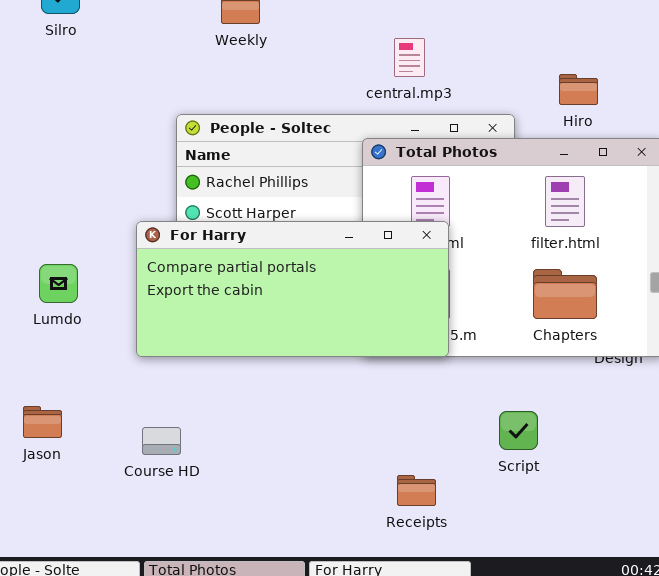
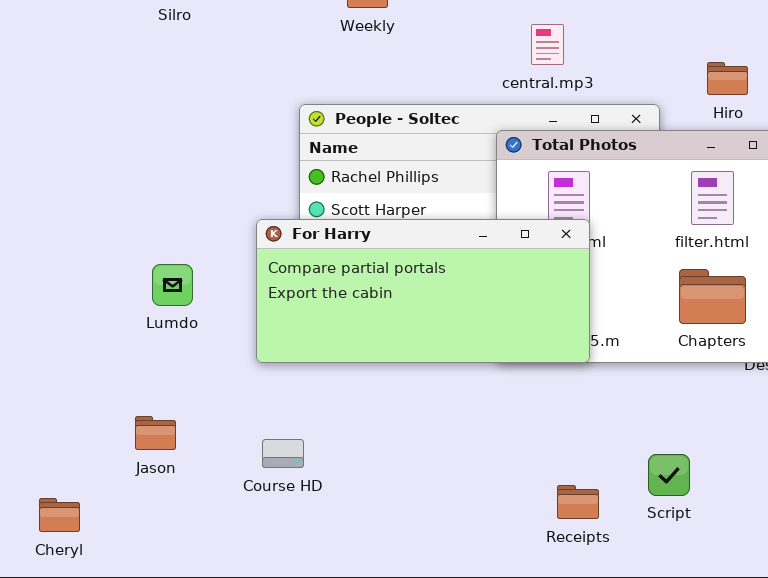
Script: [499,411,538,450] -> [648,454,690,496], moved
Receipts: [397,475,436,506] -> [557,485,599,519], moved

